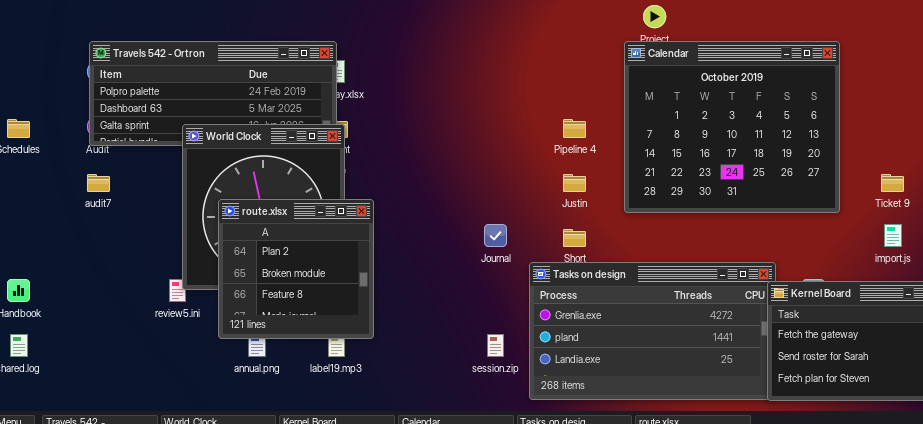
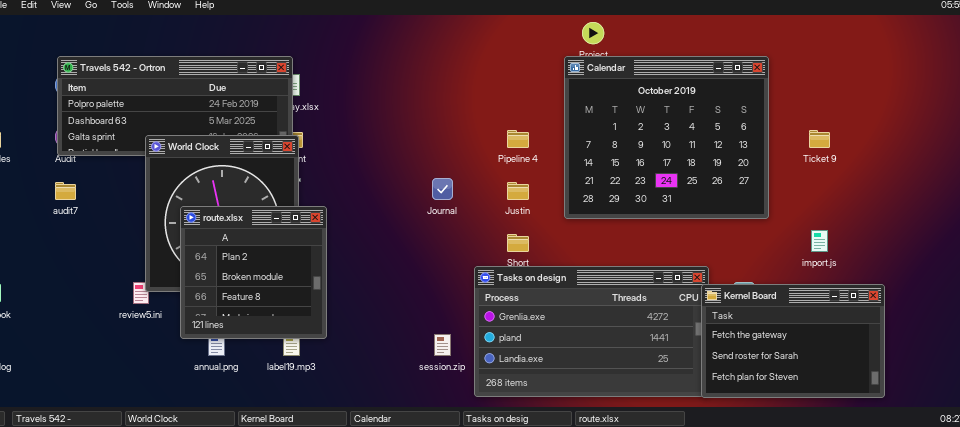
Ticket 9: [881,174,904,192] -> [809,130,830,148], moved
Journal: [484,224,507,247] -> [432,178,453,200], moved

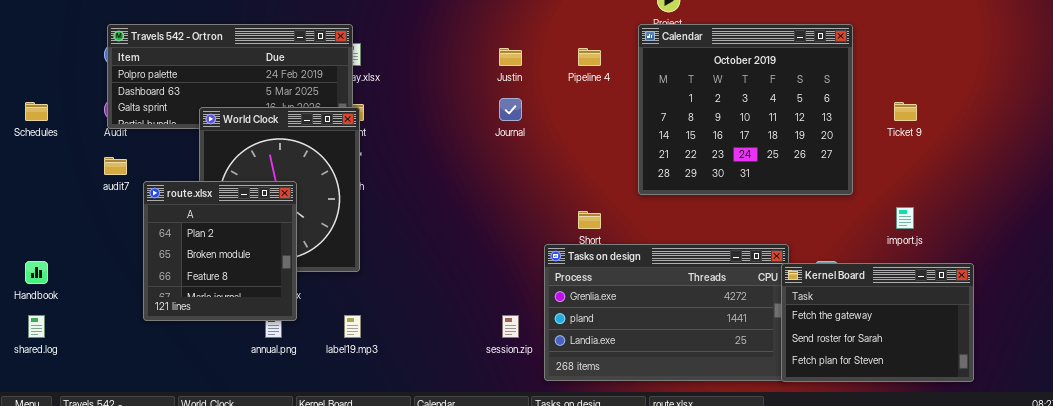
Pipeline 4: [507,130,529,148] -> [578,48,601,66], moved
Journal: [432,178,453,200] -> [499,98,522,121], moved
Justin: [507,182,529,200] -> [499,48,522,66], moved
route.xlsx: [180,206,327,339] -> [143,181,297,321], moved

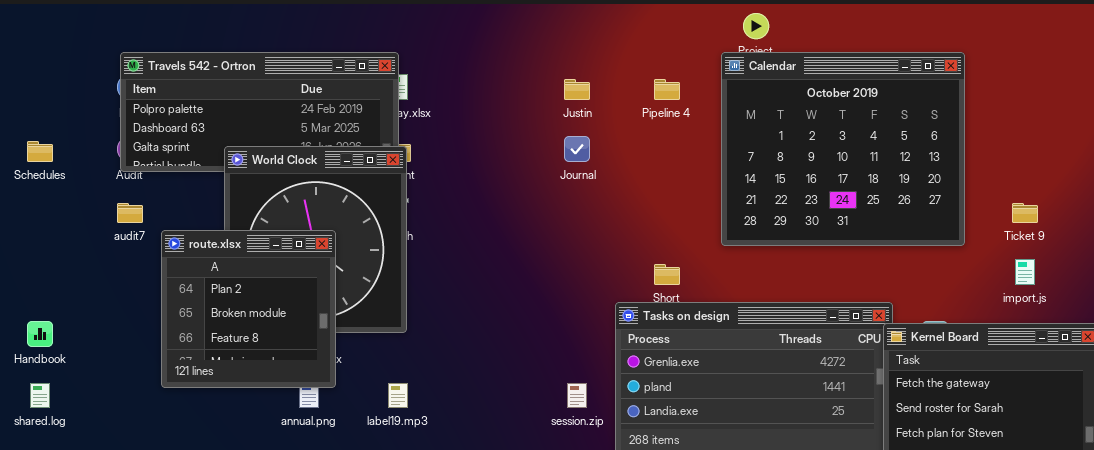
Ticket 9: [894,102,917,121] -> [1012,203,1038,223], moved

